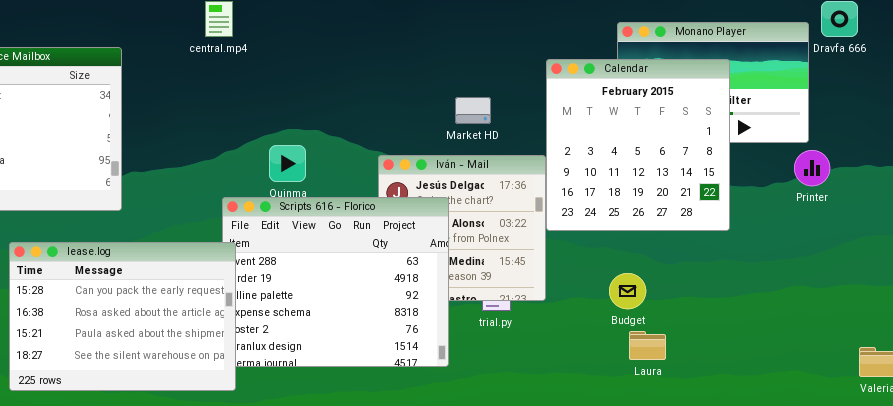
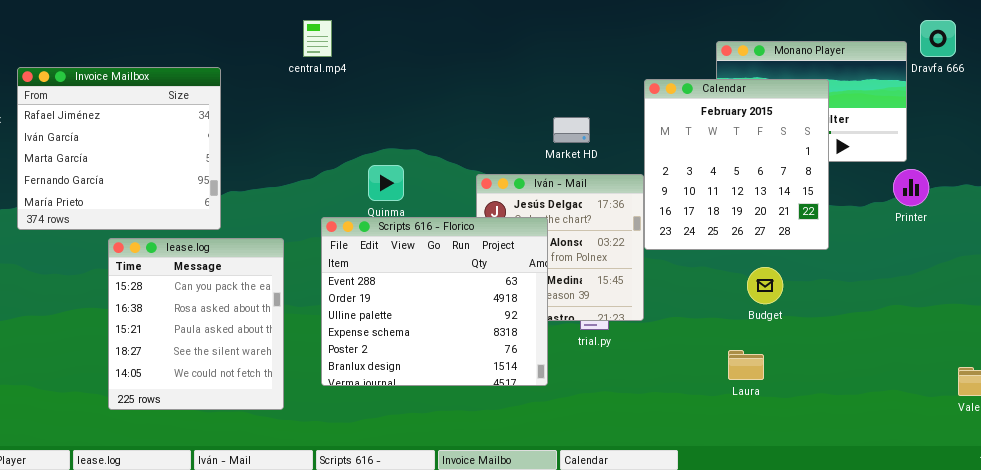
lease.log: [9,242,236,391] -> [108,238,284,410], resized
Budget: [609,273,646,309] -> [747,267,783,304], moved

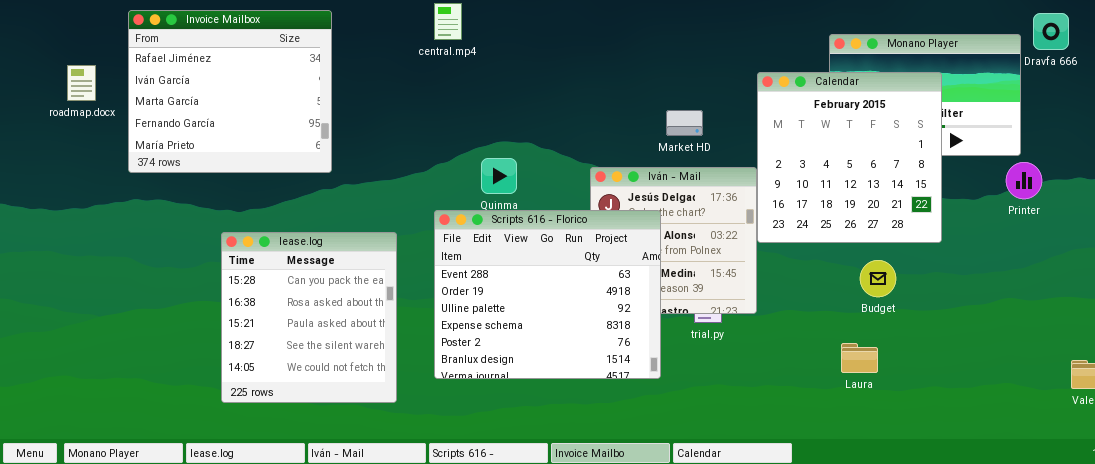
central.mp4: [303,20,332,57] -> [434,3,462,40], moved
Invoice Mailbox: [17,67,221,230] -> [128,10,332,173], moved

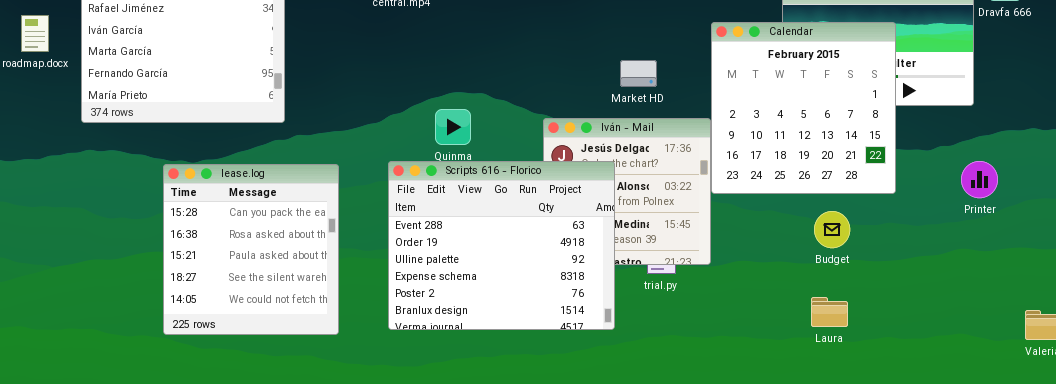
Printer: [1006,162,1042,199] -> [961,161,998,198], moved
lease.log: [221,232,397,403] -> [163,164,339,335], moved
Laura: [841,343,878,373] -> [811,297,848,327], moved

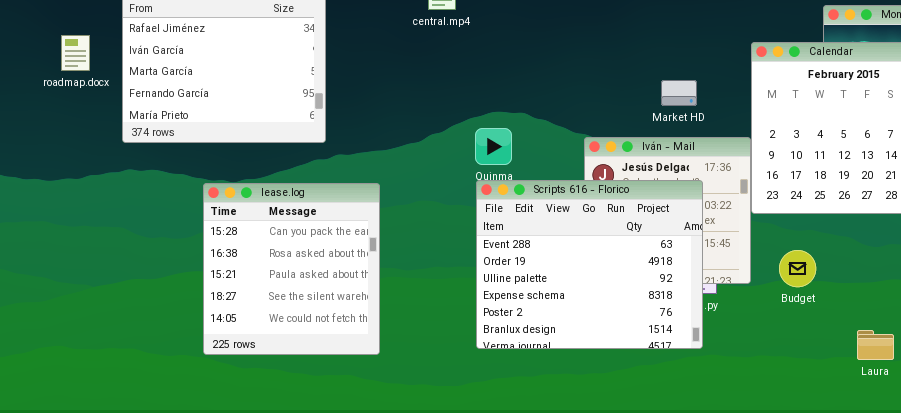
Scripts 616 - Florico: [388,161,615,330] -> [476,180,703,349], moved
Budget: [814,211,850,248] -> [779,250,816,287], moved
Laura: [811,297,848,327] -> [857,330,894,360], moved

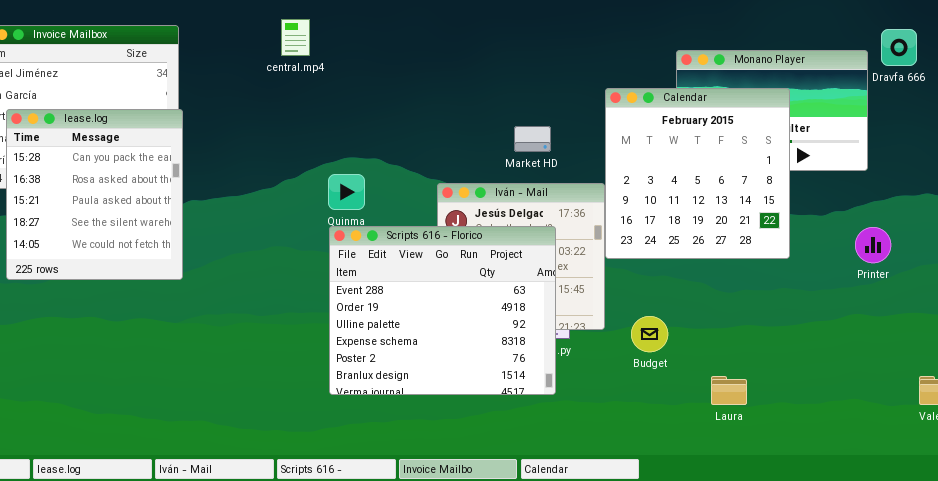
lease.log: [203,183,380,355] -> [6,109,183,280], moved
Budget: [779,250,816,287] -> [631,316,668,352], moved

